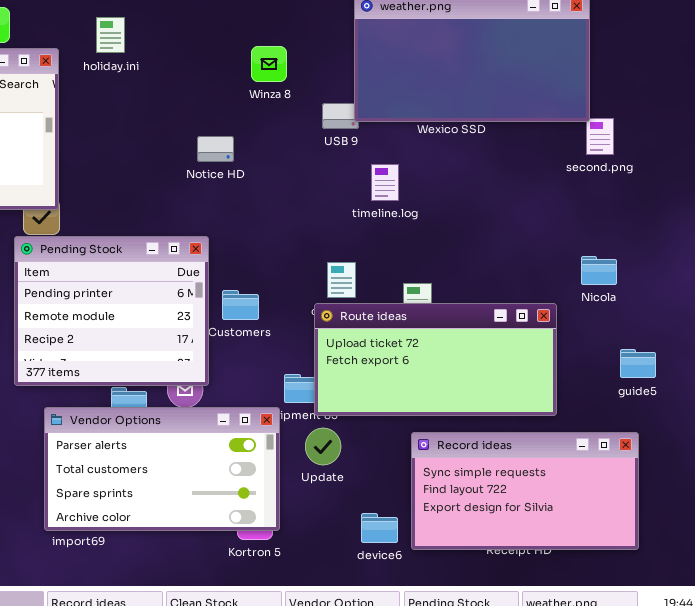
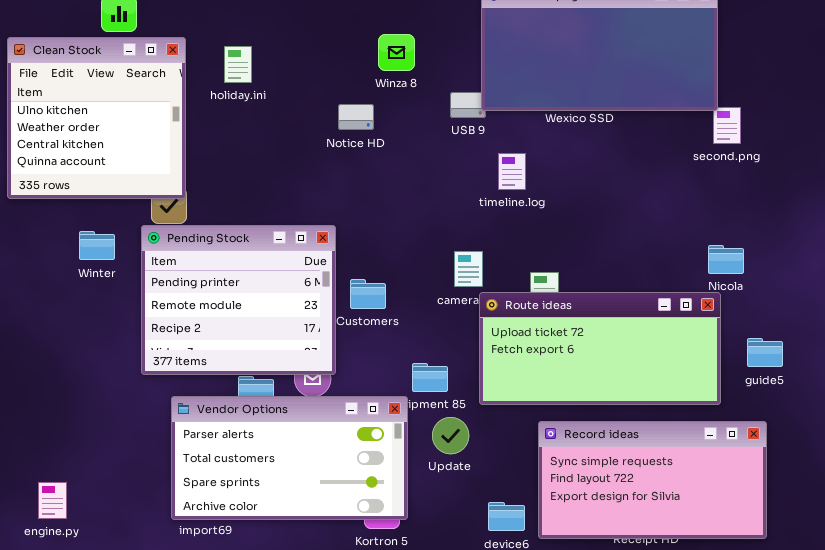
holiday.ini: [96,17,125,53] -> [224,46,252,83], moved
Notice HD: [197,136,234,162] -> [338,104,374,130], moved
Route ideas: [314,303,557,416] -> [479,292,721,405], moved

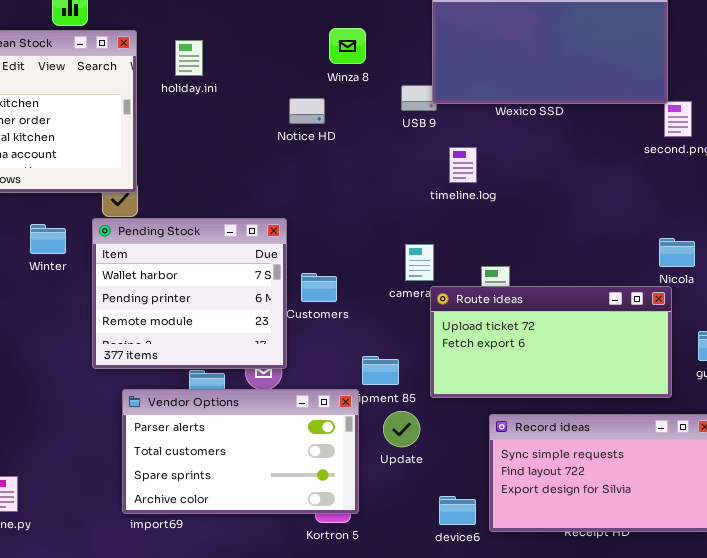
Pending Stock: [141,225,336,375] -> [92,218,287,369], scrolled up 1 row

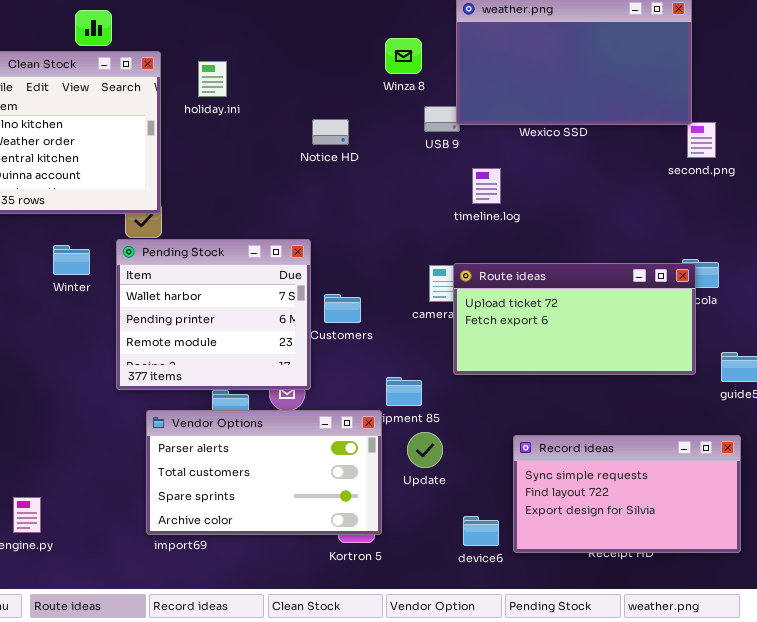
Winza 8: [329,28,366,64] -> [385,38,422,74], moved
Route ideas: [430,286,672,398] -> [453,263,696,375], moved

